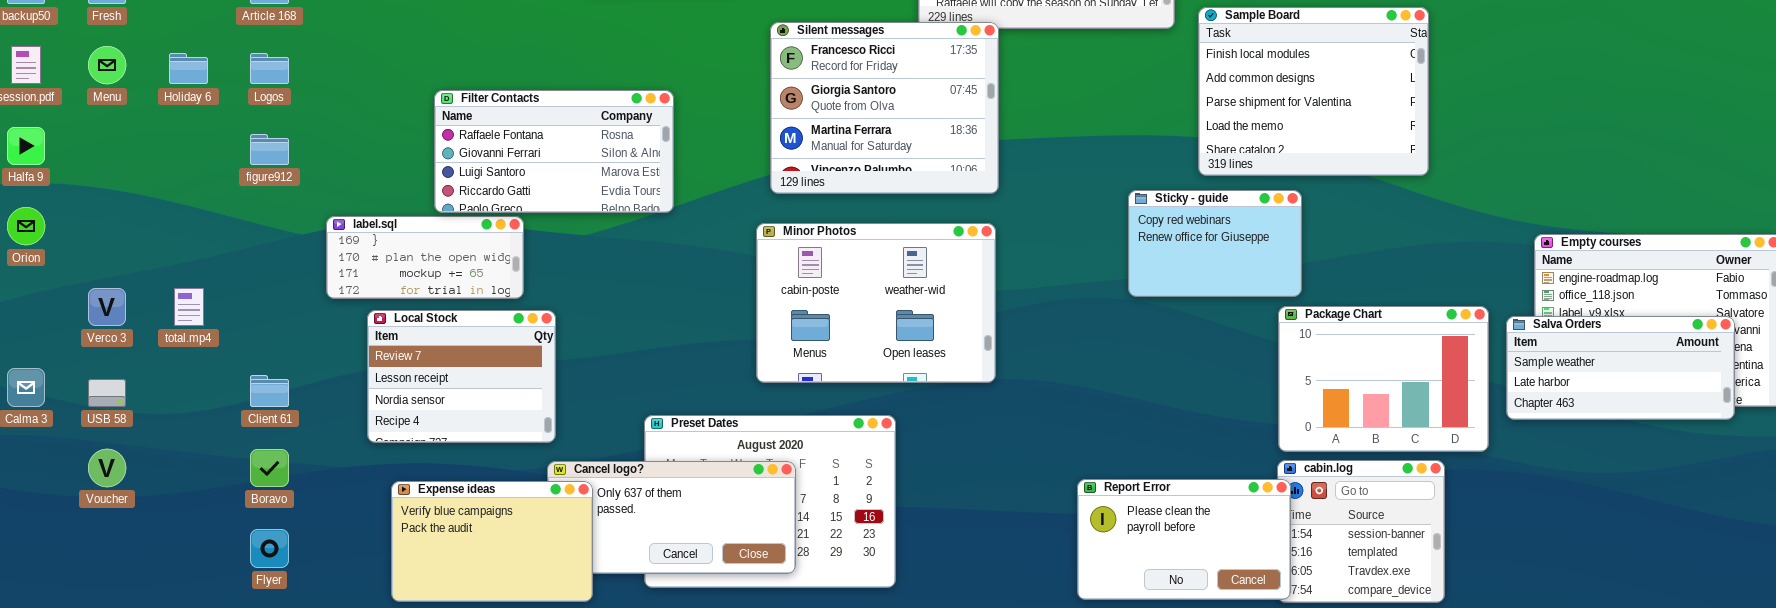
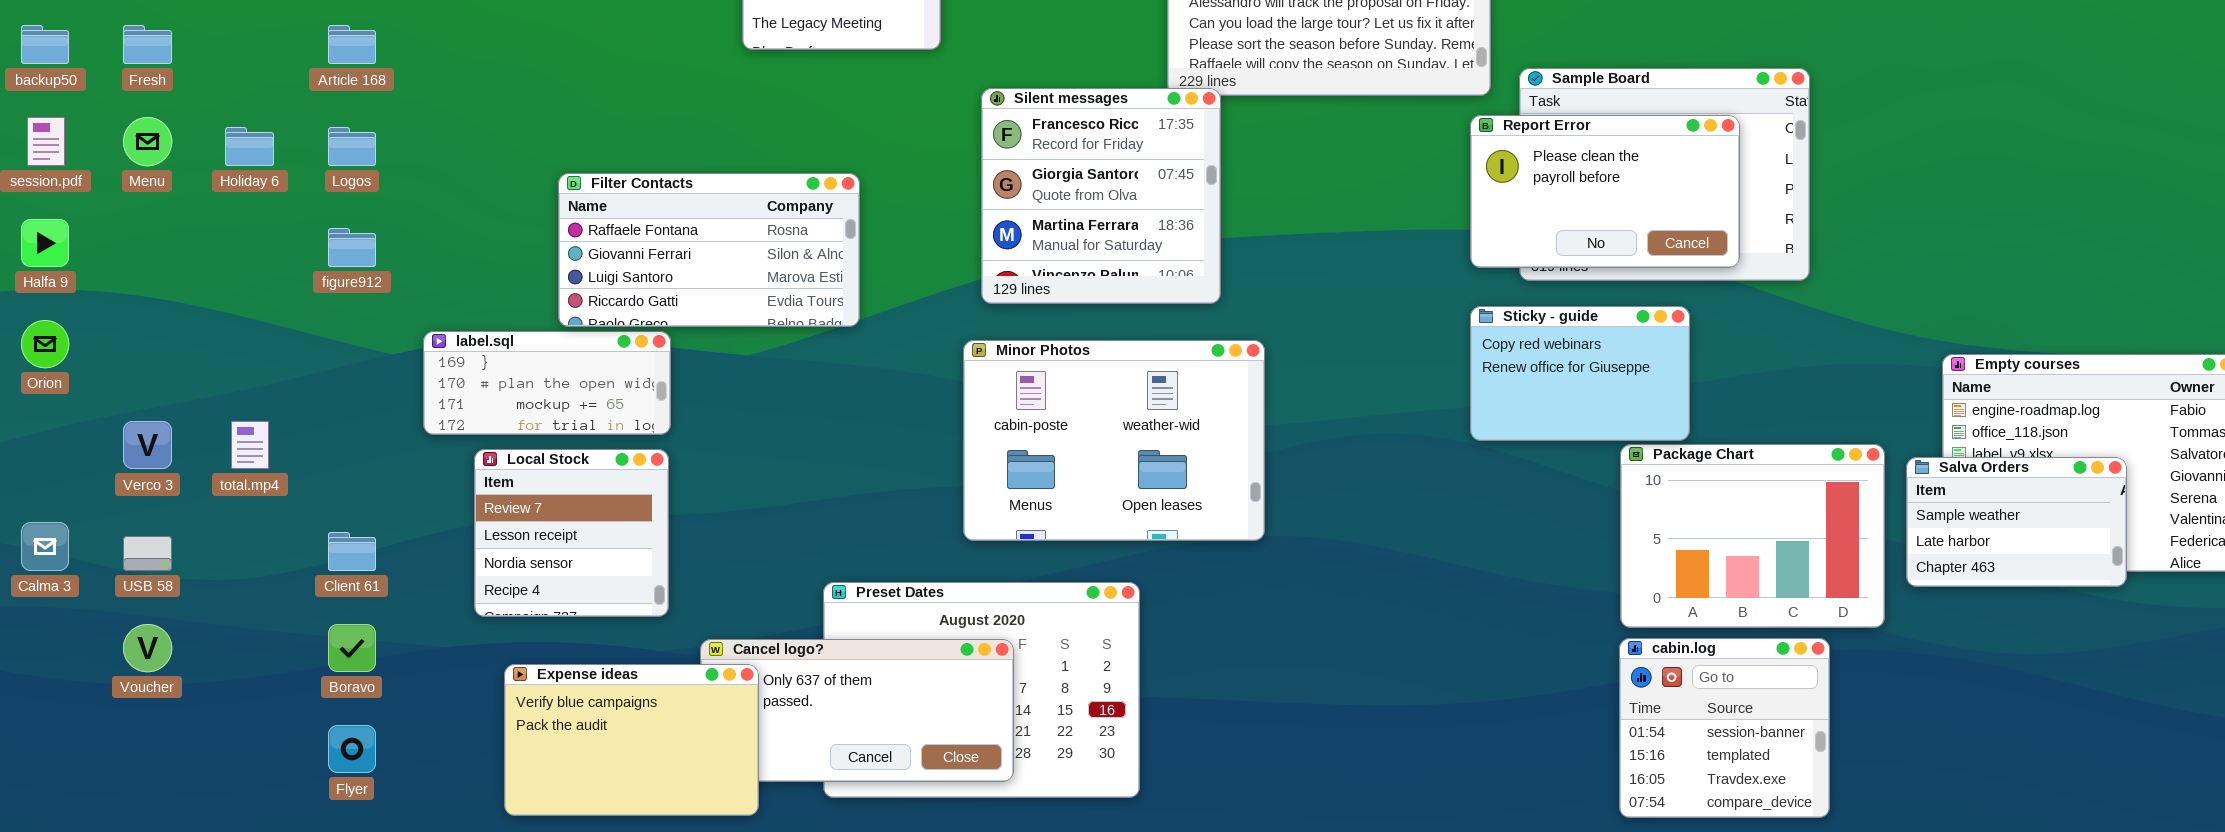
Silent messages: [770,22,999,194] -> [981,88,1221,304], resized
Sticky - guide: [1128,190,1302,297] -> [1470,306,1690,441], moved
Local Stock: [367,310,556,443] -> [474,449,669,617], resized
Salva Orders: [1506,316,1735,420] -> [1906,457,2127,587], resized
Report Error: [1077,479,1291,600] -> [1470,115,1740,268], moved

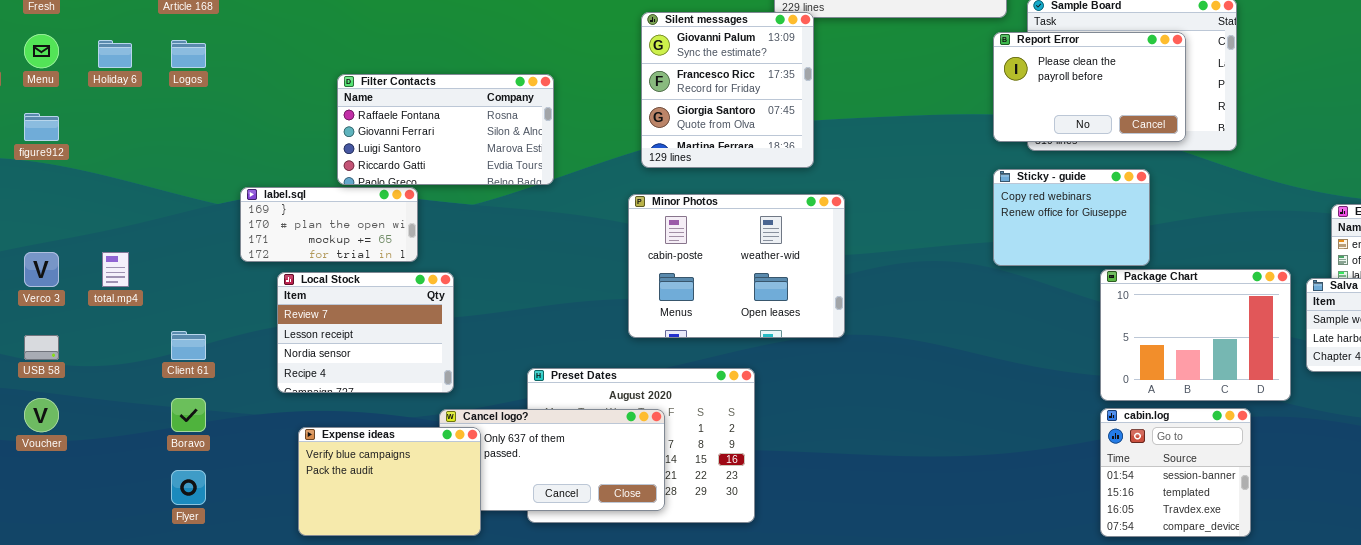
Silent messages: [981,88,1221,304] -> [641,12,814,168], scrolled up 1 row
figure912: [328,228,376,267] -> [24,113,59,141], moved
Local Stock: [474,449,669,617] -> [277,272,454,393], resized

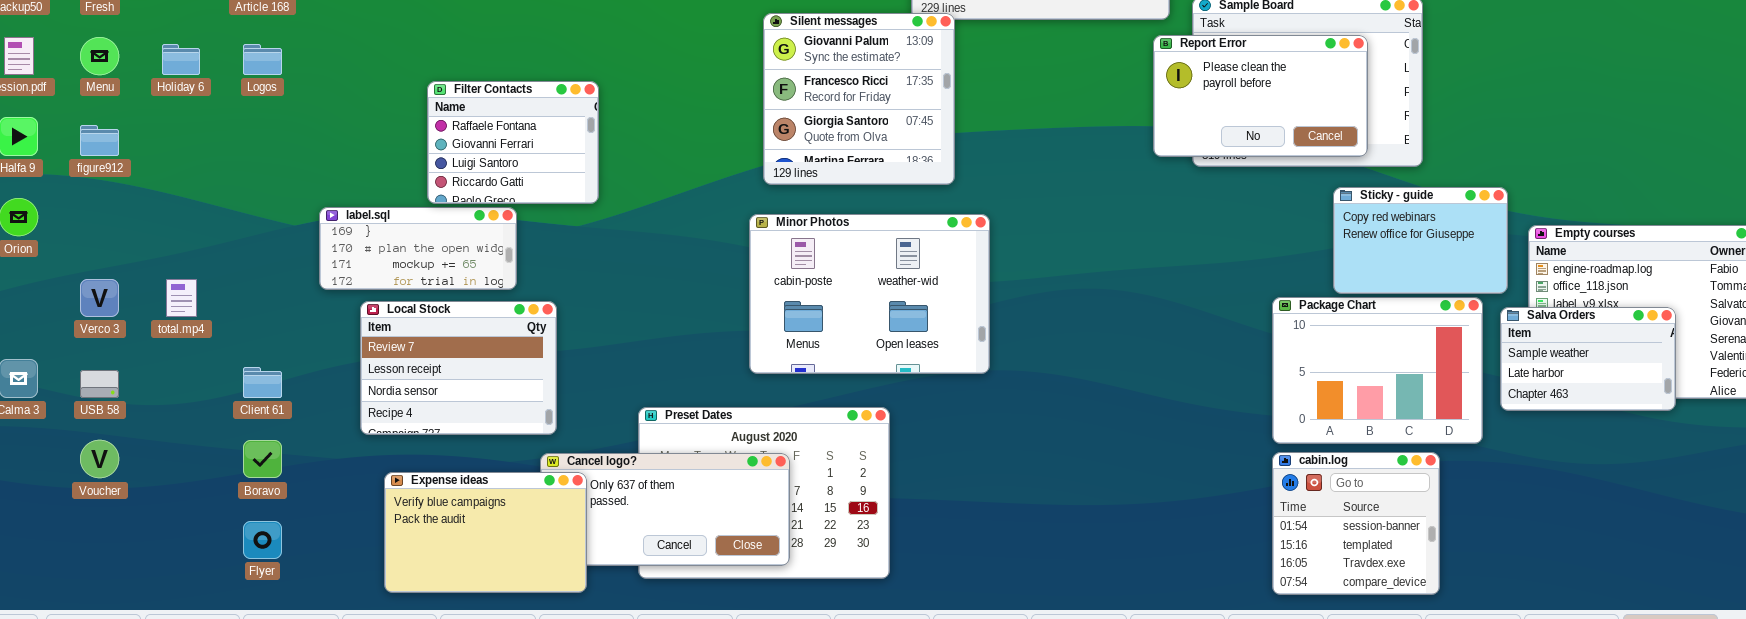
Filter Contacts: [337,74,554,185] -> [427,81,599,204], resized
Sticky - guide: [993,169,1150,266] -> [1333,187,1508,294], moved

